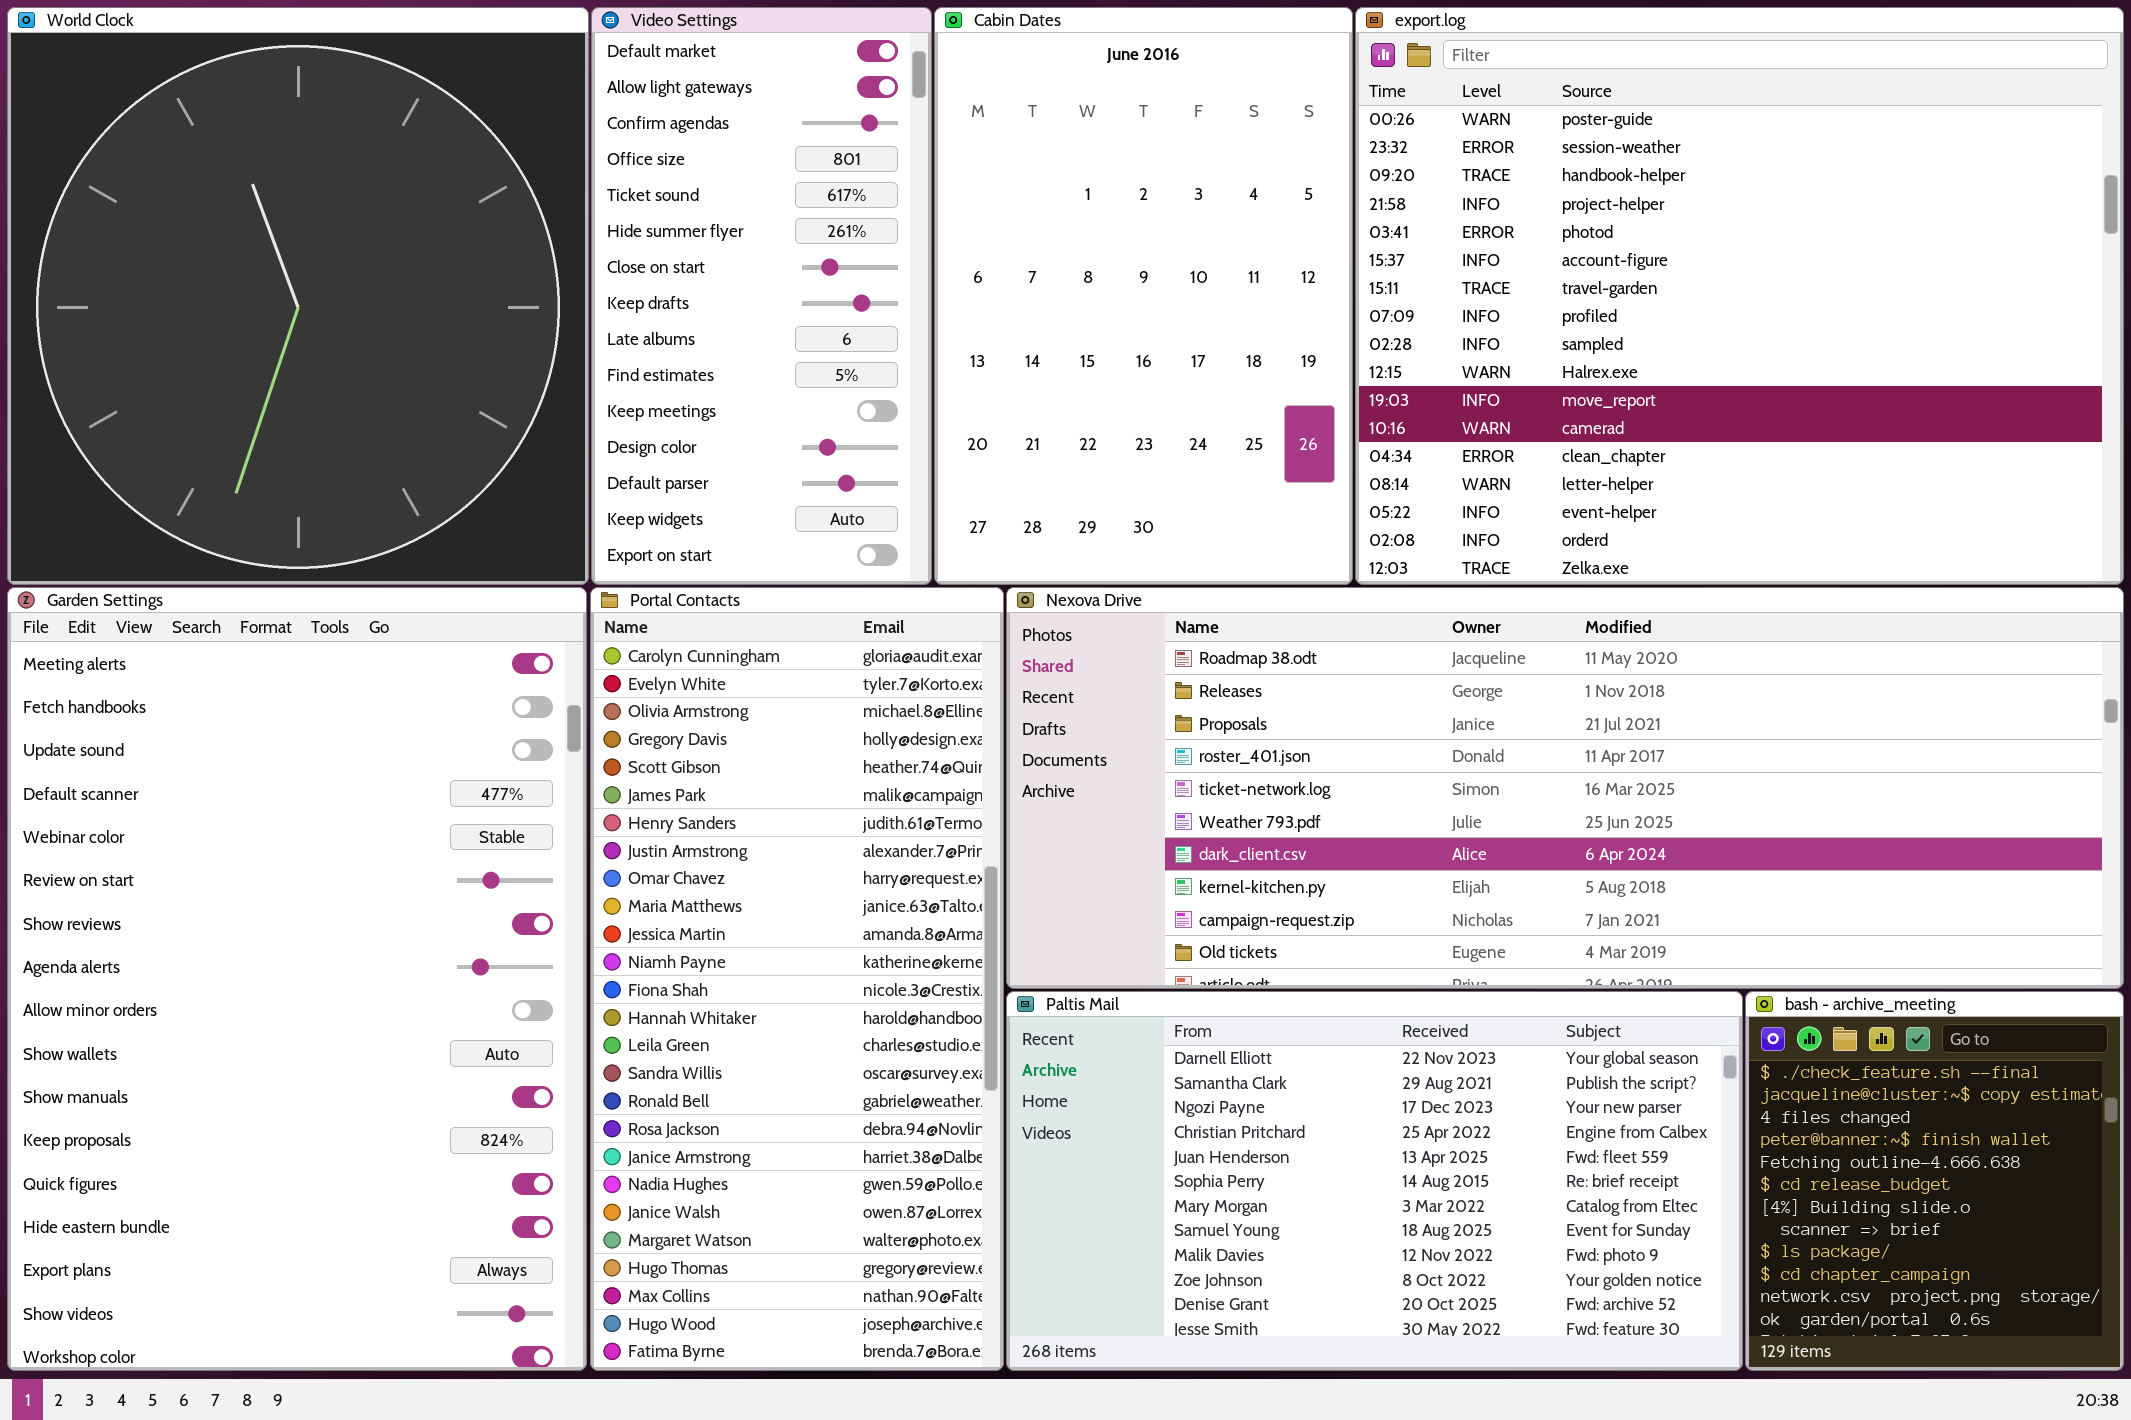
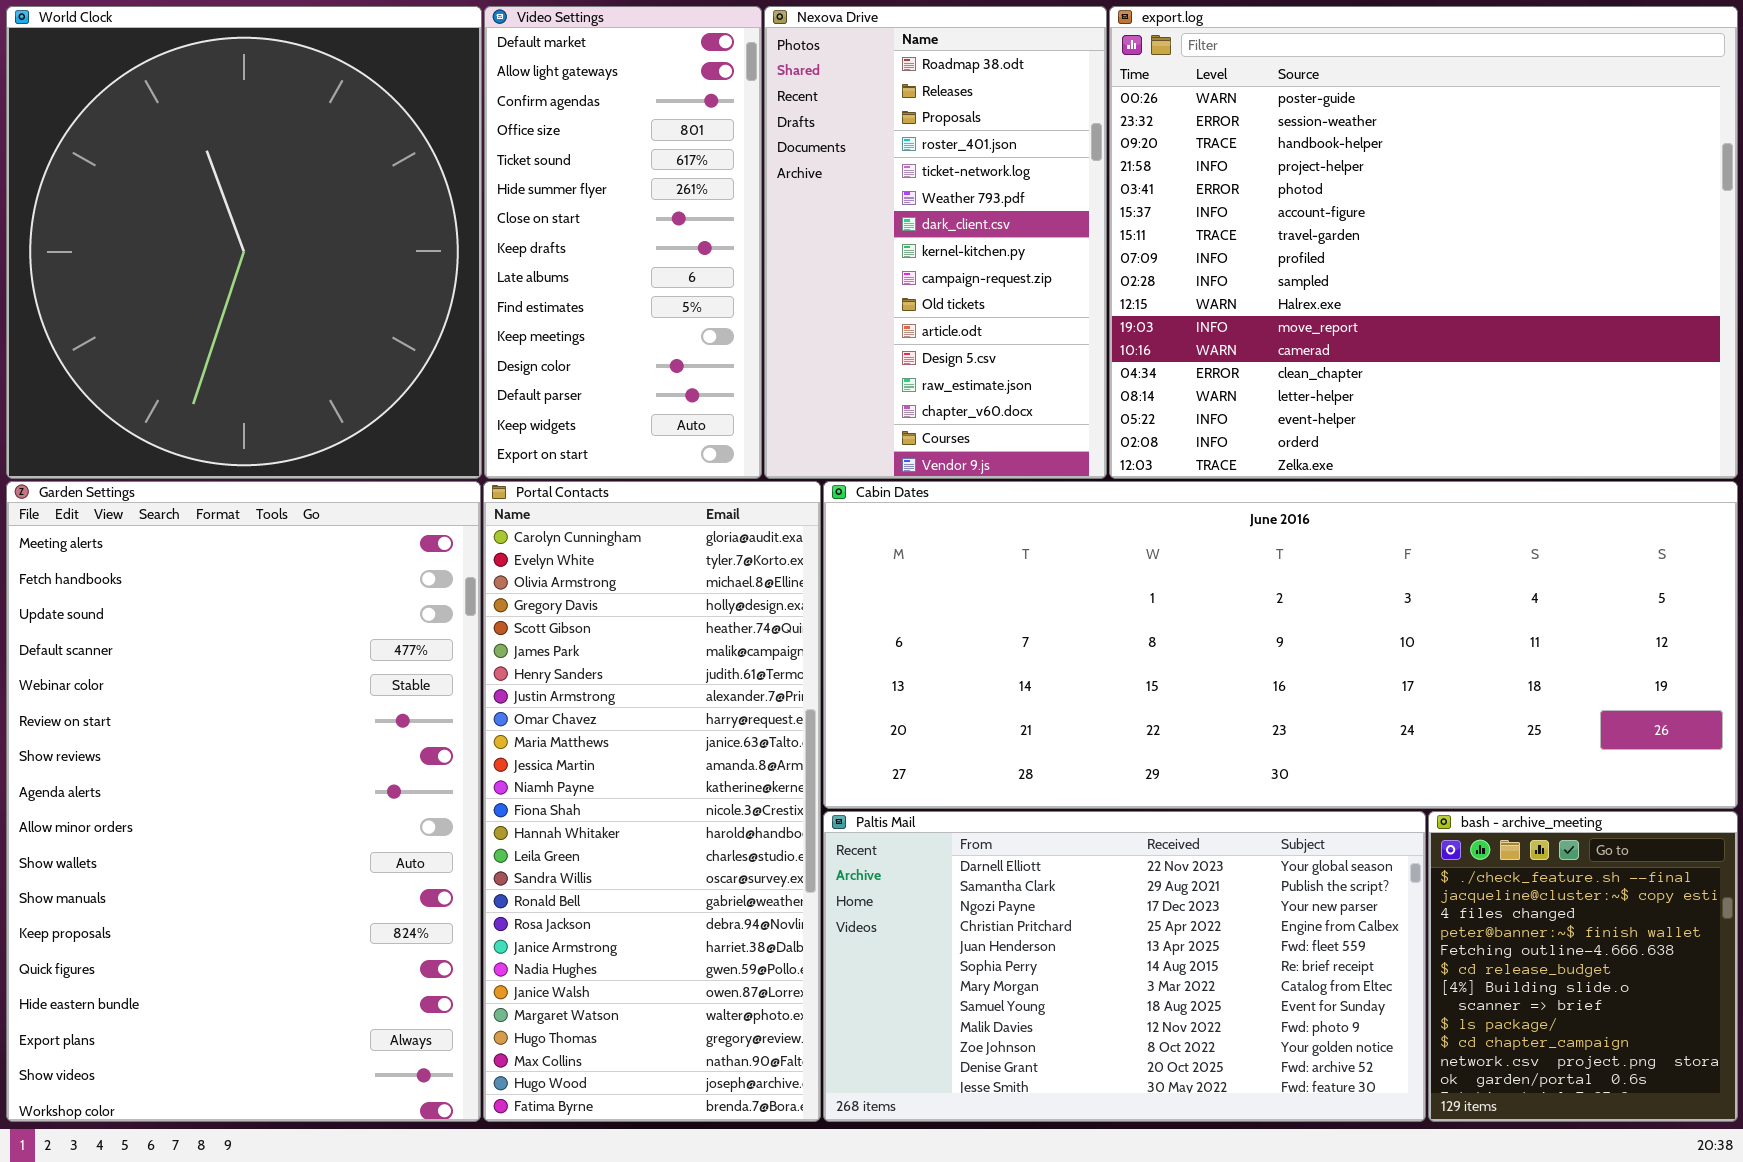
Cabin Dates: [934,7,1353,585] -> [823,481,1738,809], moved, resized
Nexova Drive: [1006,587,2124,989] -> [764,6,1107,479], moved, resized

